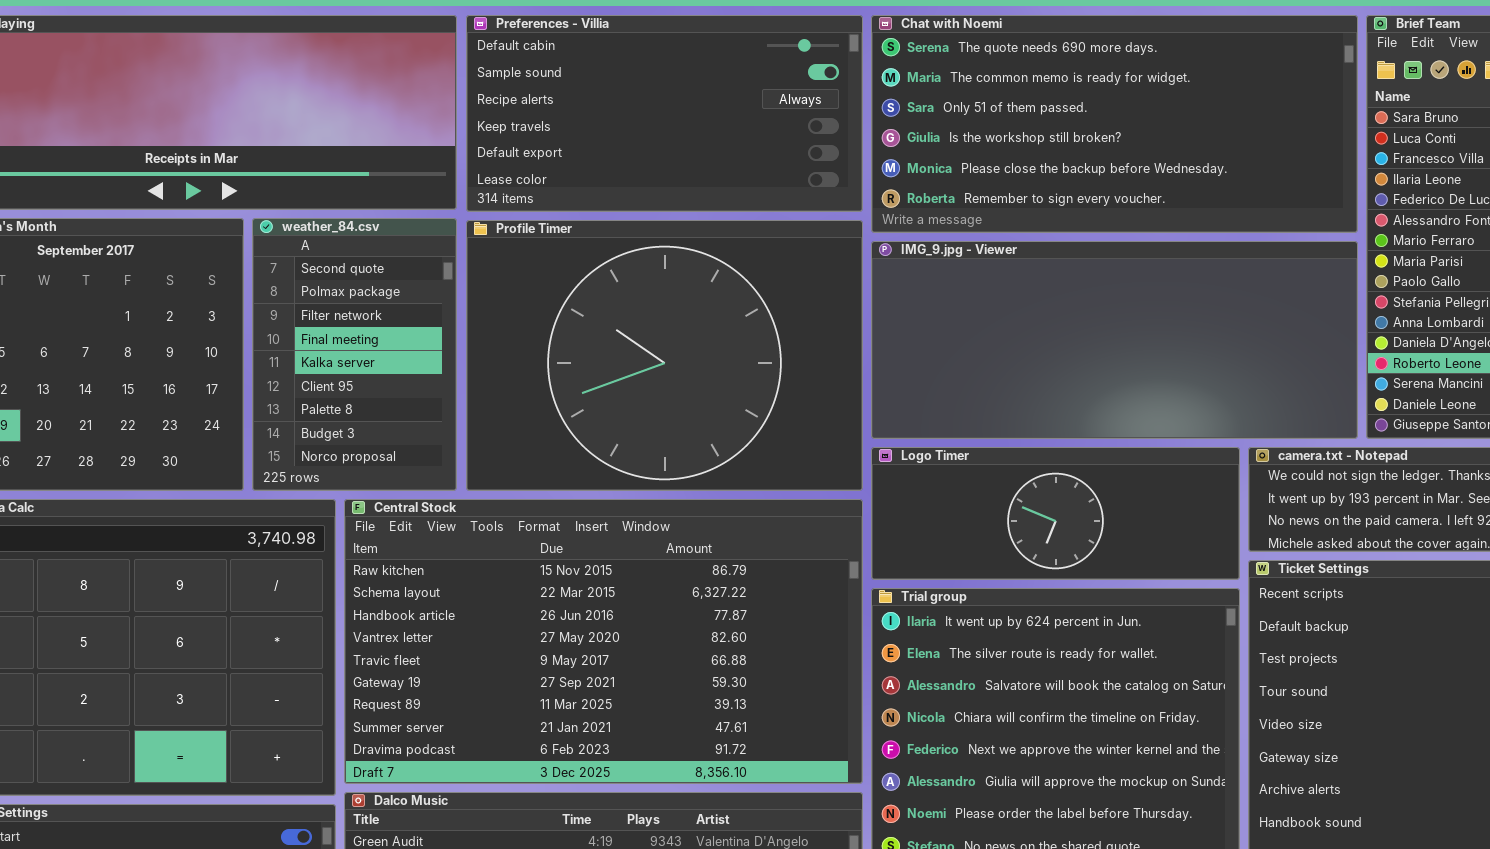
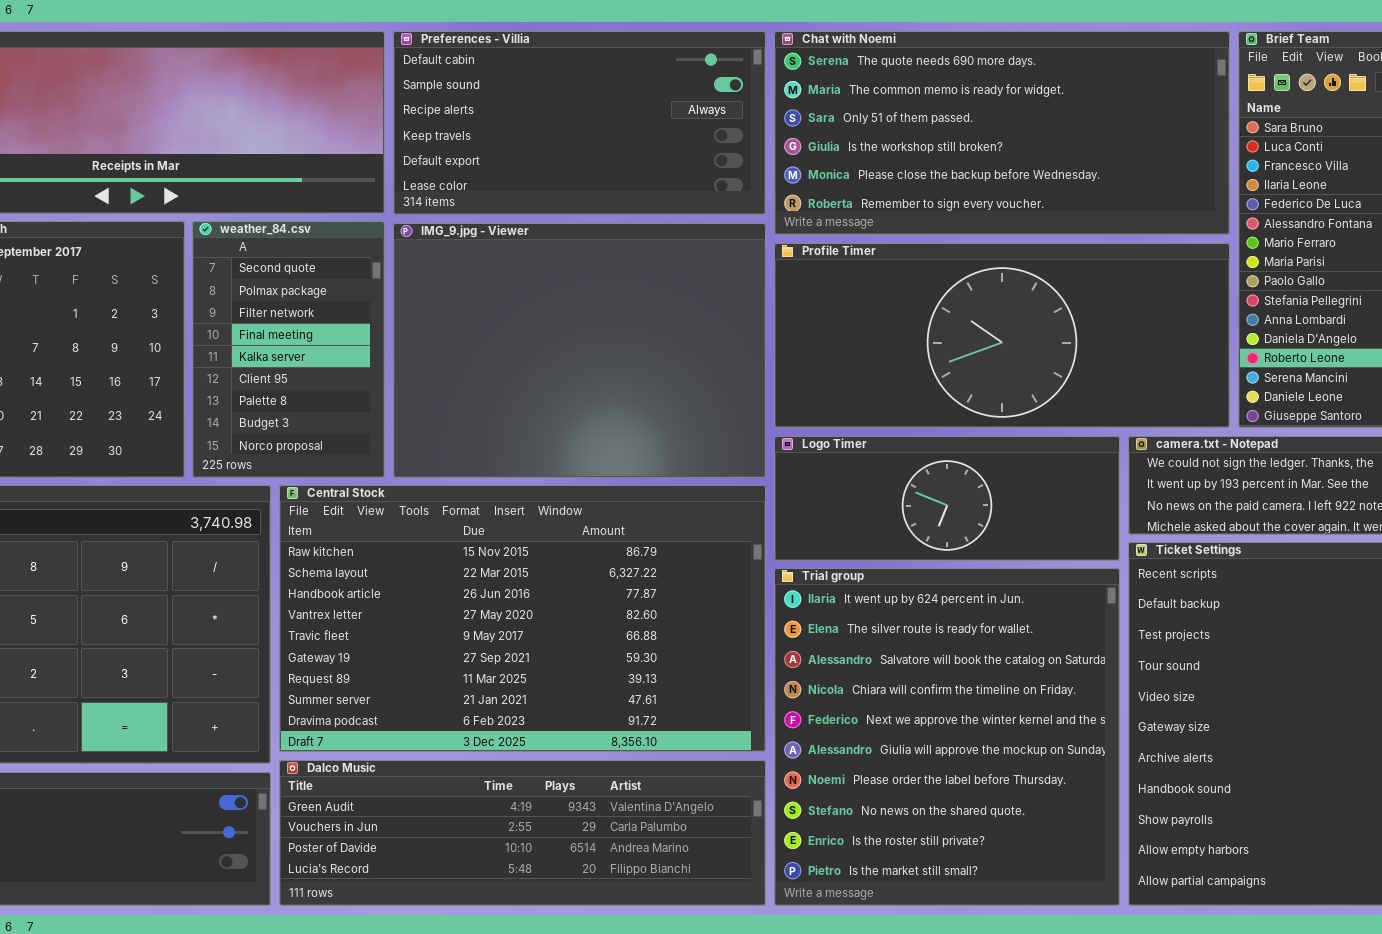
Profile Timer: [466,220,863,491] -> [774,243,1230,428], moved, resized
IMG_9.jpg - Viewer: [871,241,1358,439] -> [393,223,766,478], moved, resized

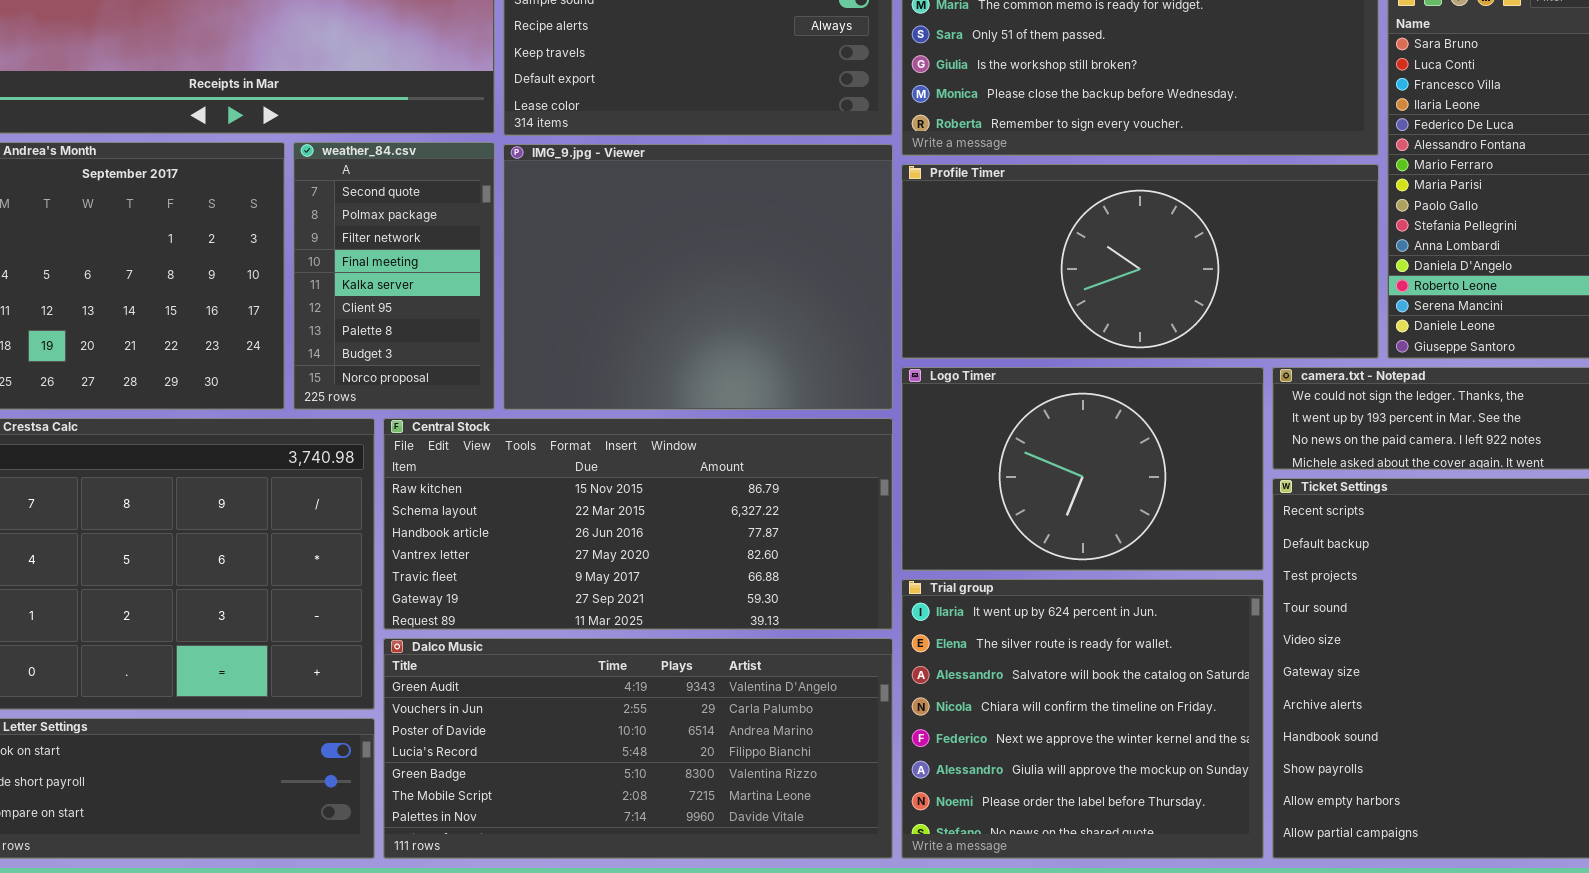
Logo Timer: [774,436,1120,561] -> [901,367,1264,571], resized
Central Stock: [279,485,766,752] -> [383,418,893,630], resized
Trial group: [774,568,1120,906] -> [901,579,1264,859], resized
Dalco Music: [279,760,766,906] -> [383,638,893,859], resized

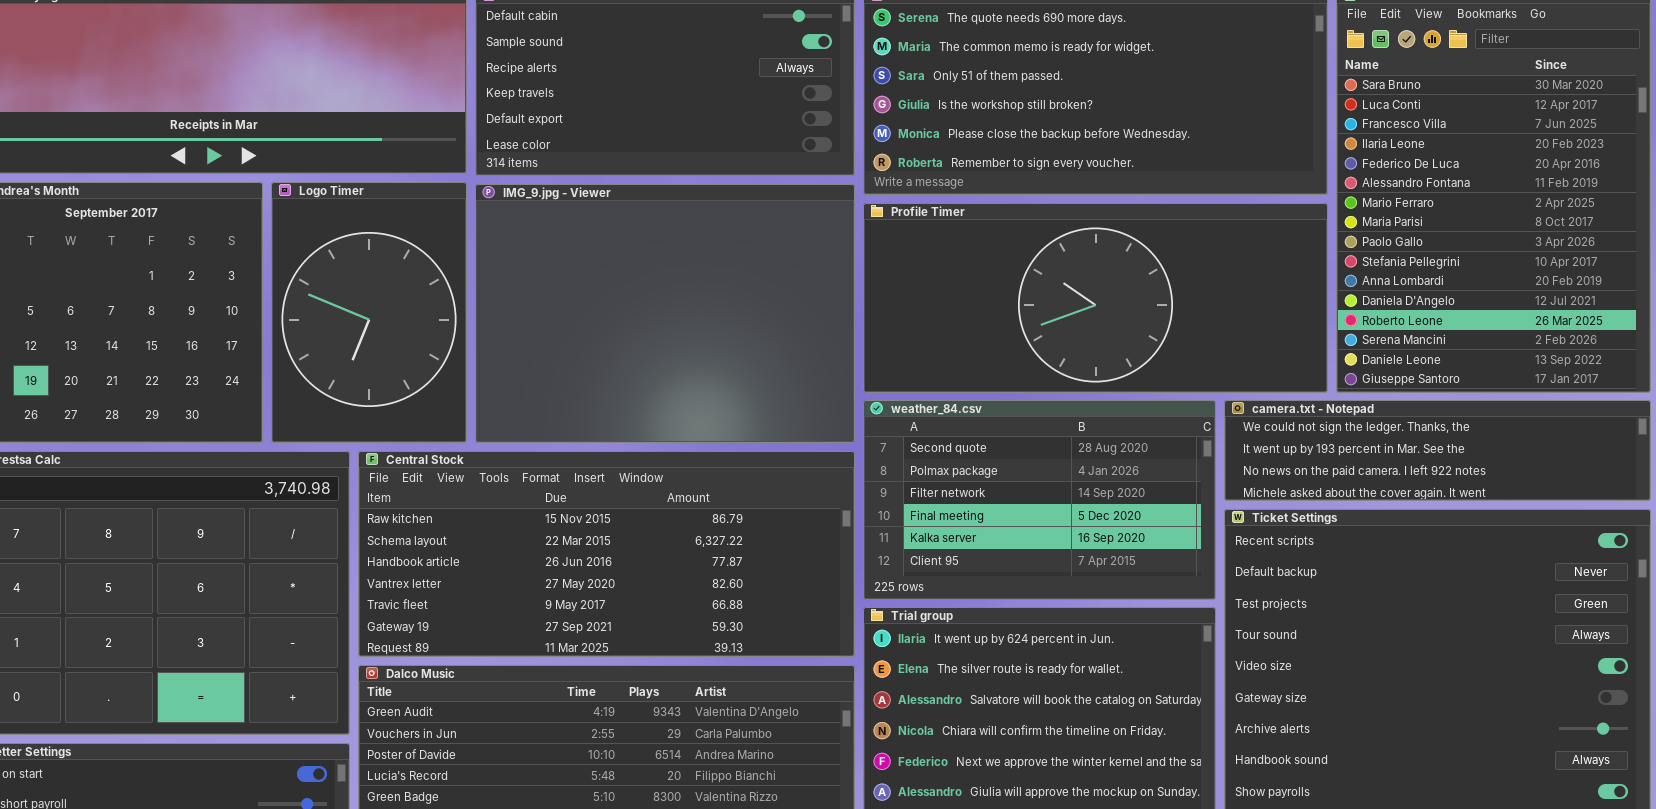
weather_84.csv: [293,142,495,410] -> [863,400,1216,600], moved, resized
Logo Timer: [901,367,1264,571] -> [271,182,467,443], moved, resized

